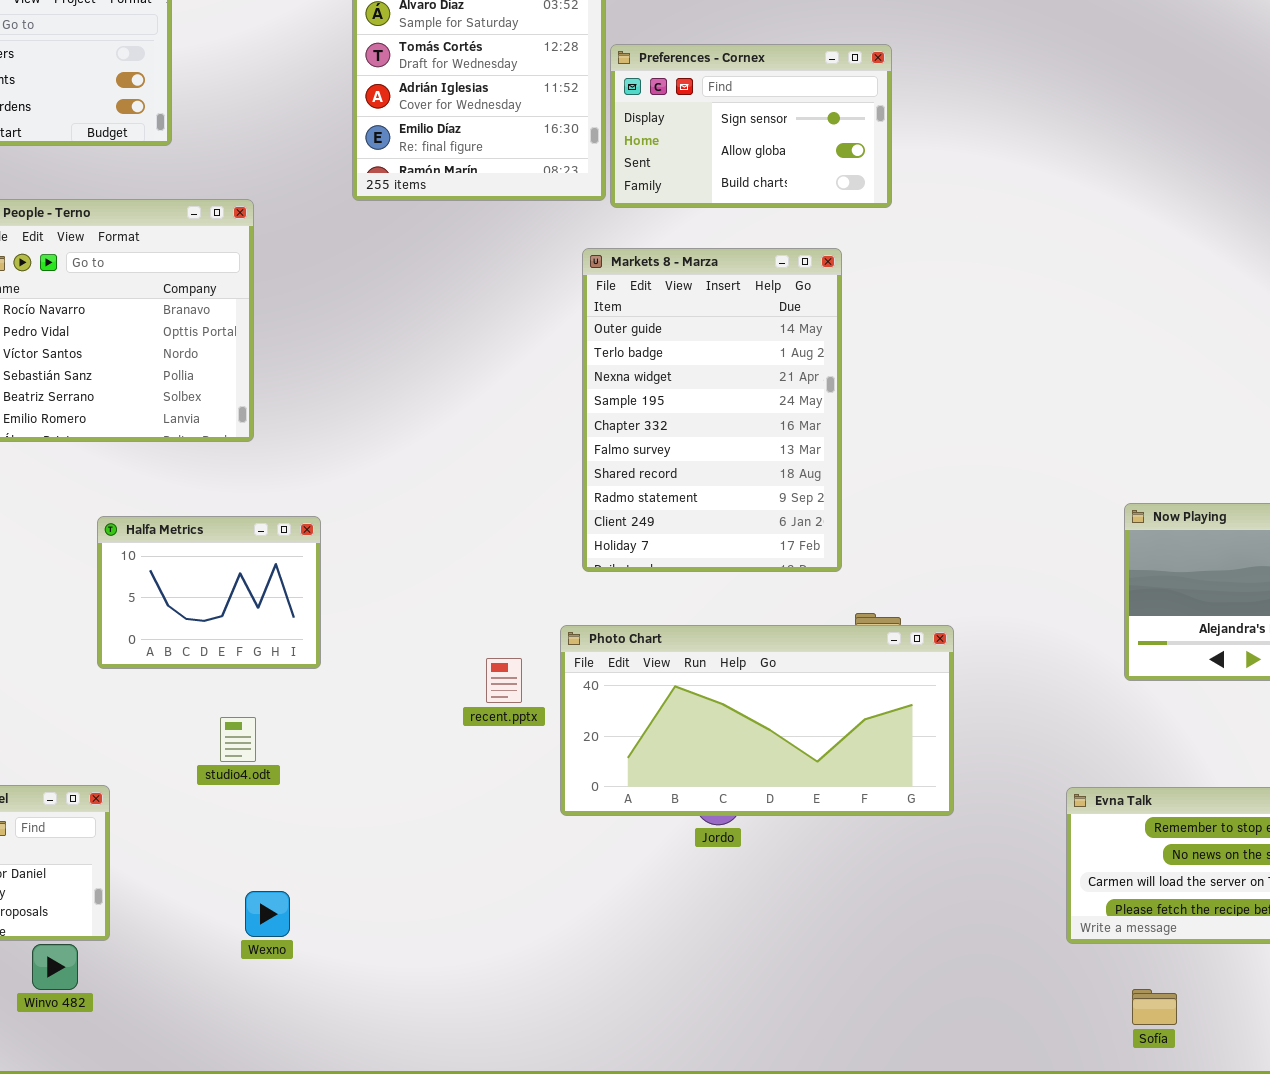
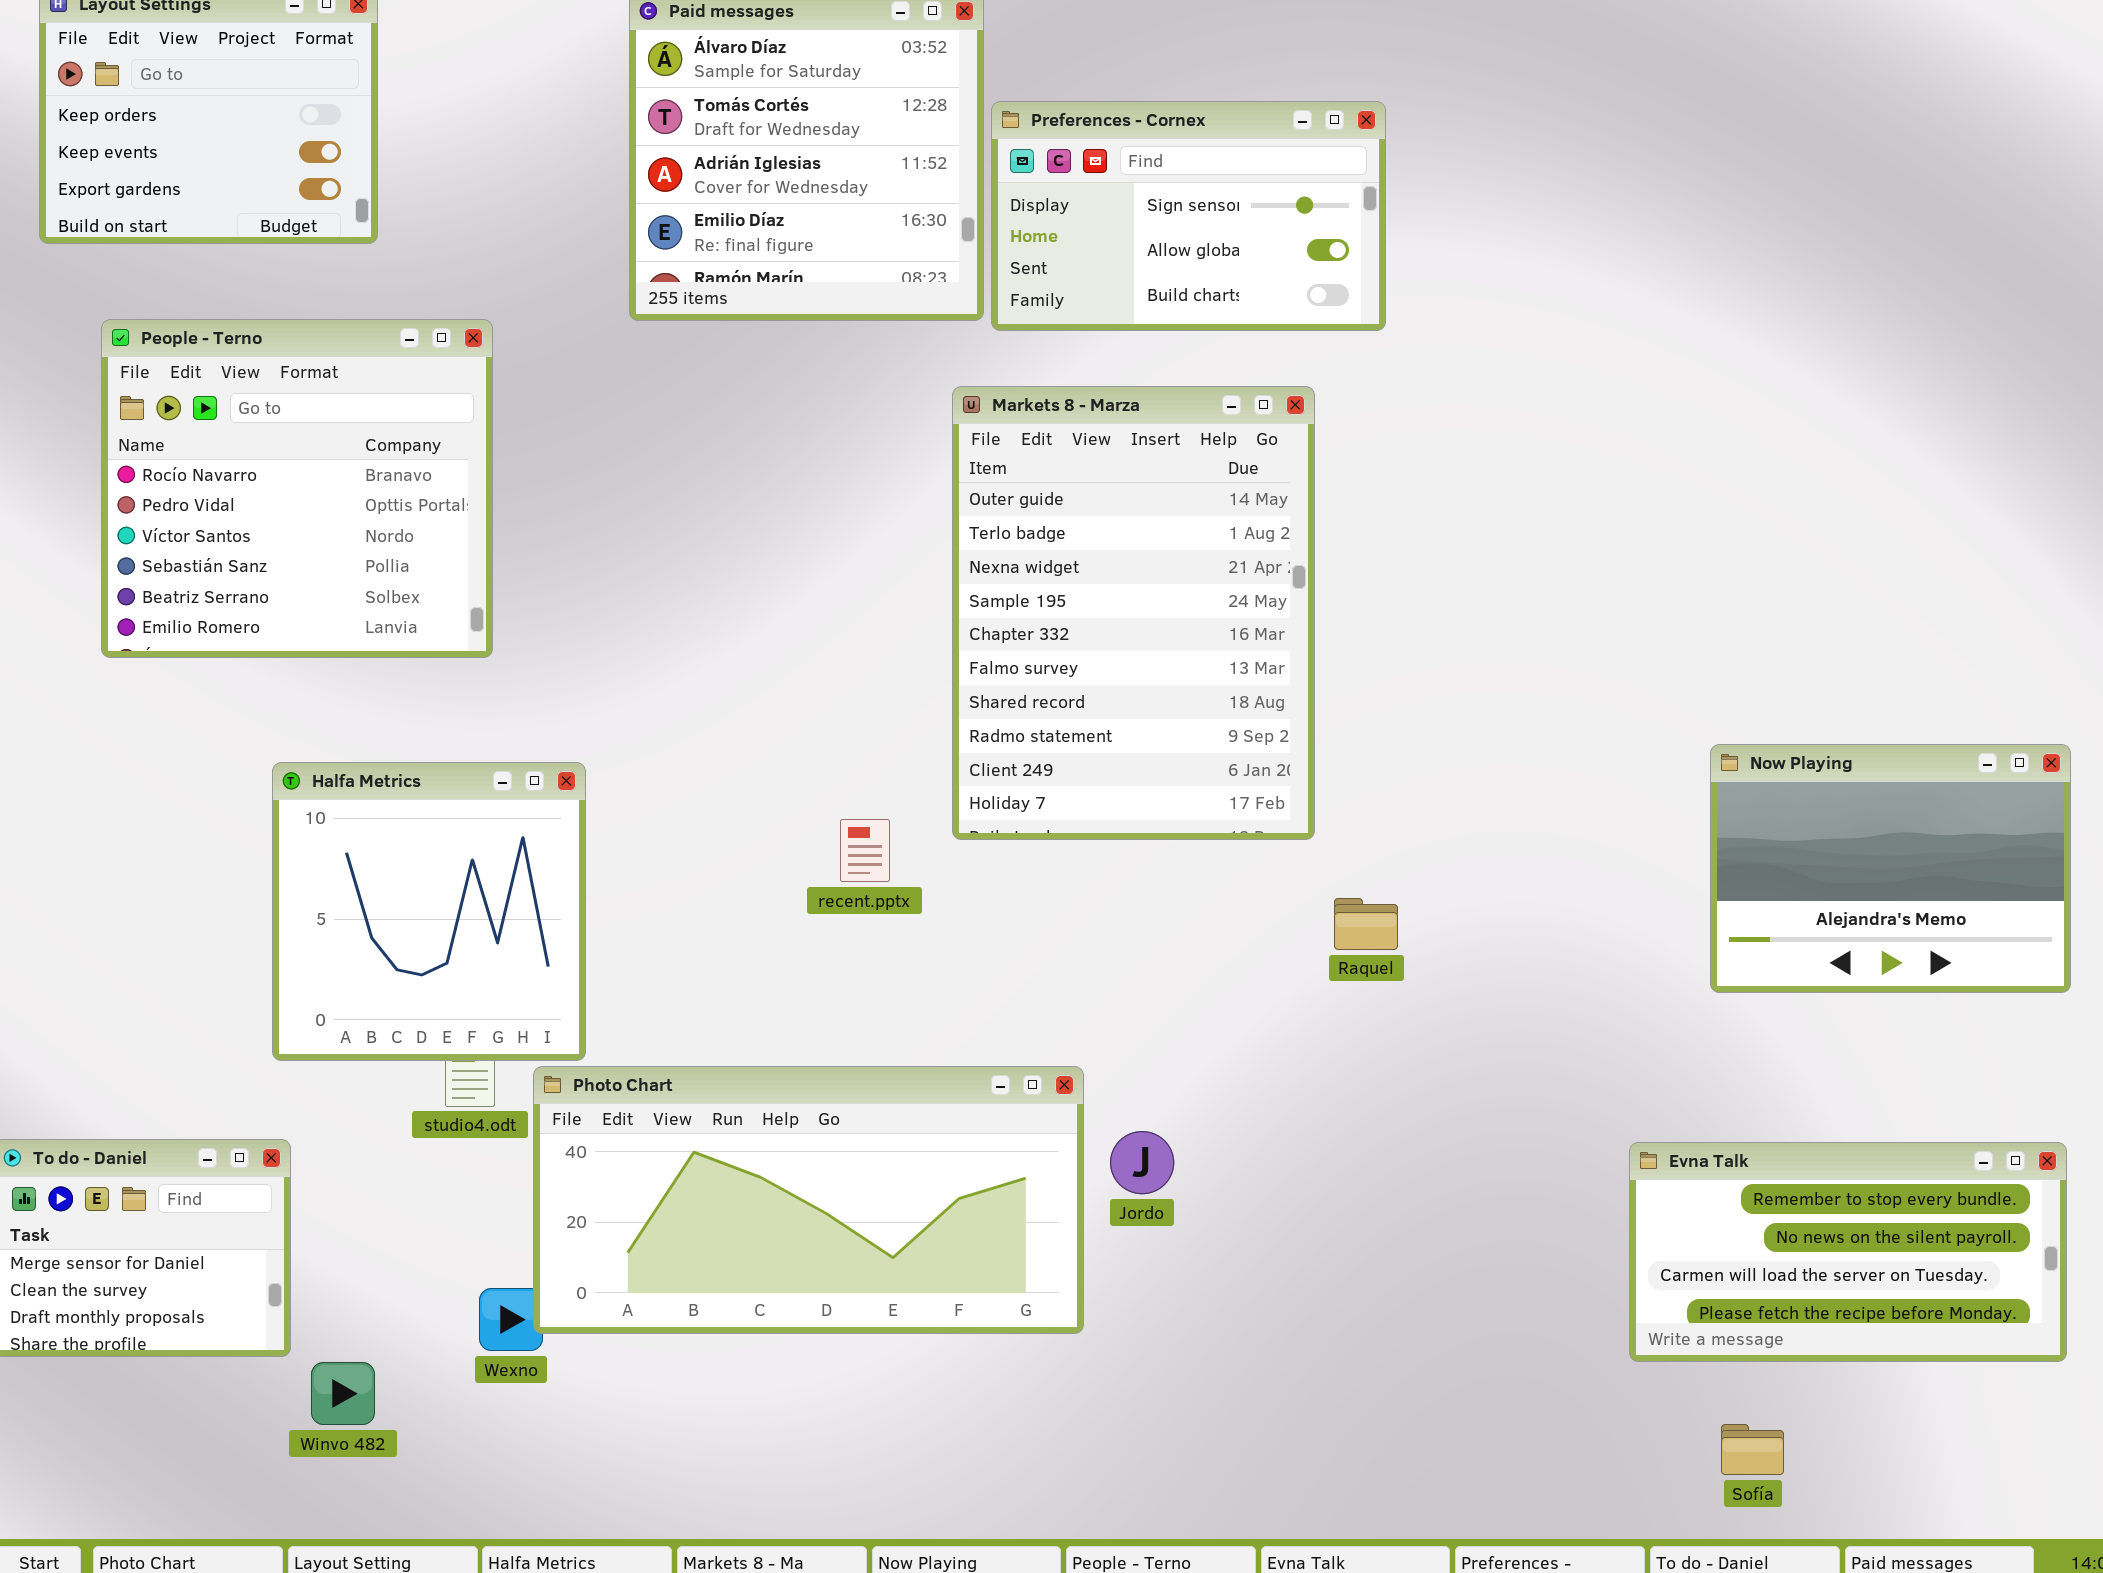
Halfa Metrics: [97,516,321,669] -> [272,762,586,1061], resized
Photo Chart: [560,625,954,816] -> [533,1066,1084,1334], moved
recent.pptx: [486,658,522,703] -> [840,819,890,882], moved
Winvo 482: [32,944,78,990] -> [311,1362,375,1425], moved

